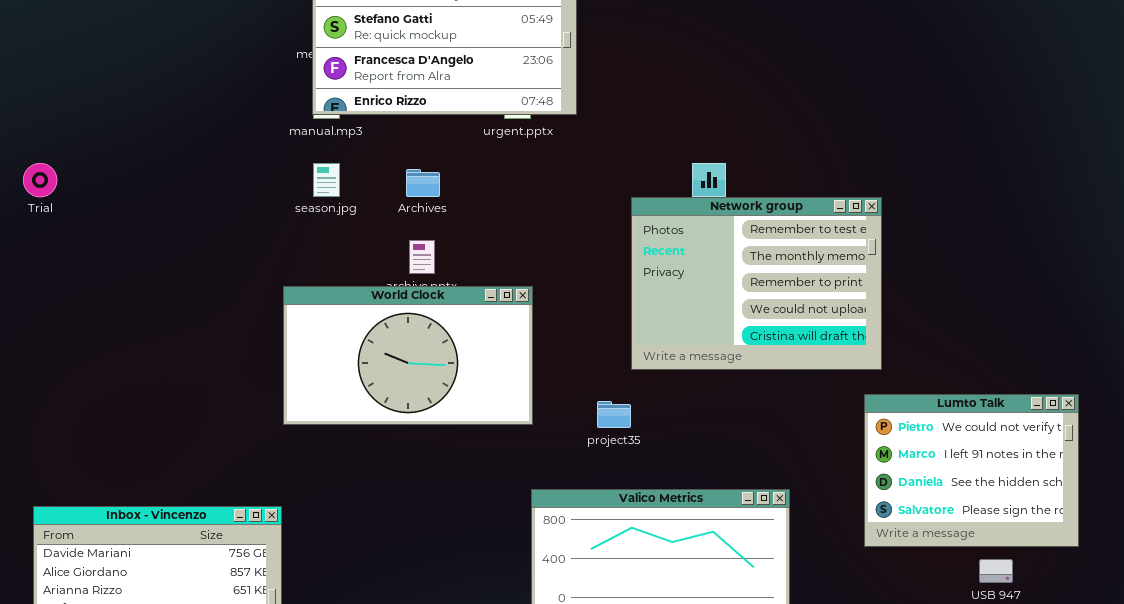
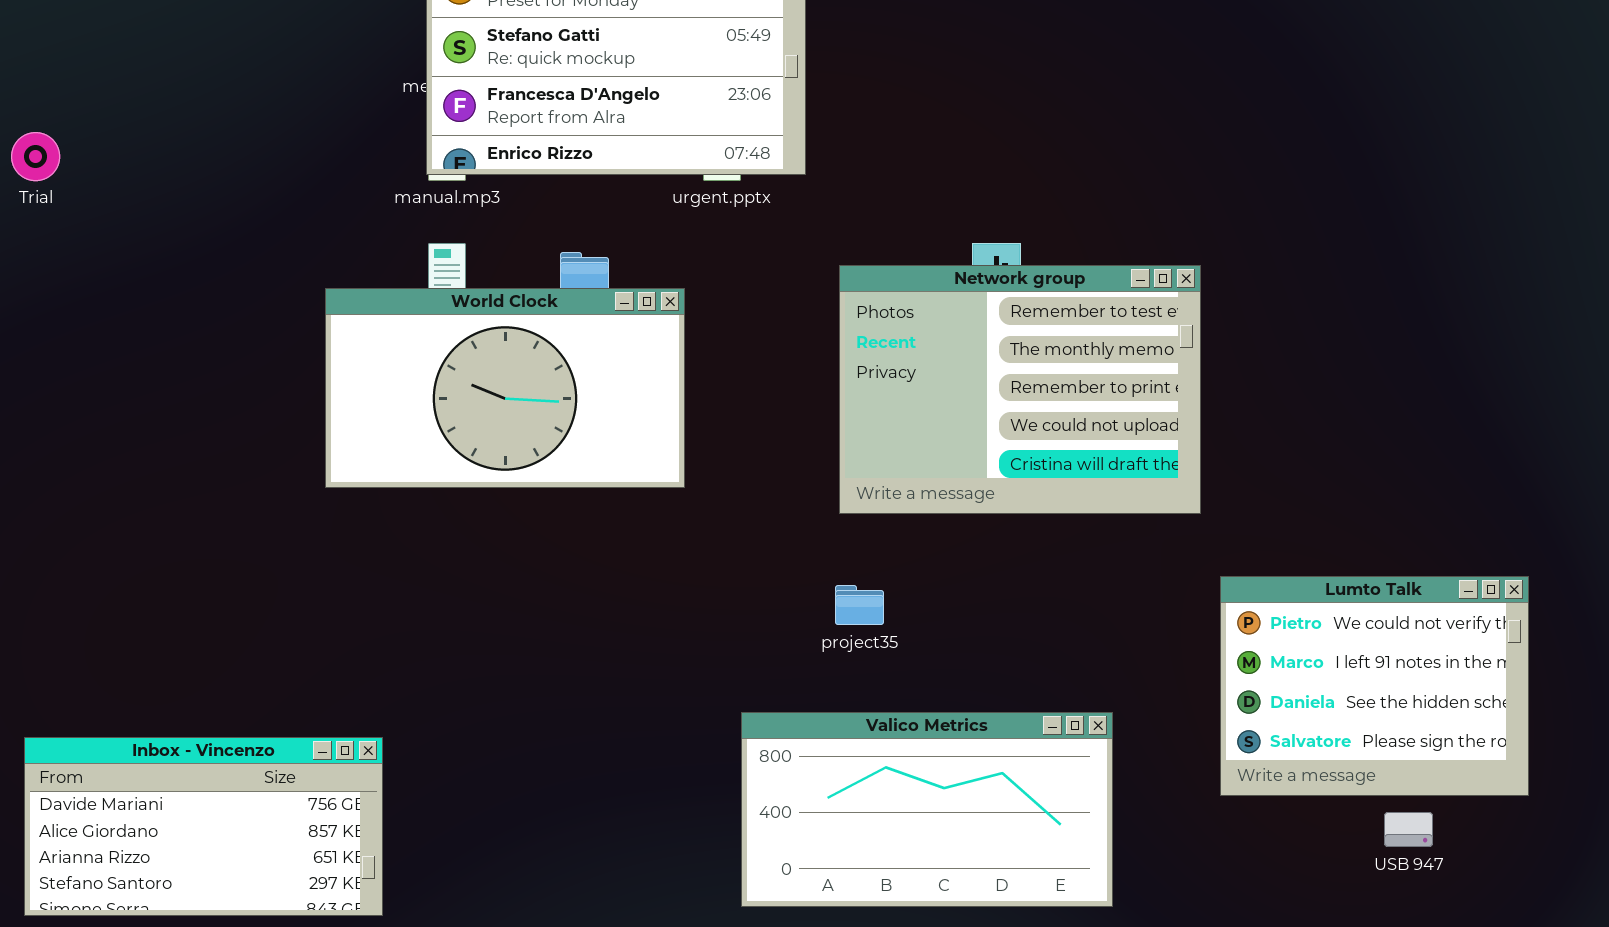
Trial: [23,163,57,197] -> [11,132,60,181], moved
Network group: [631,197,882,370] -> [839,265,1201,514], moved
World Clock: [283,286,533,425] -> [325,288,685,488], moved

